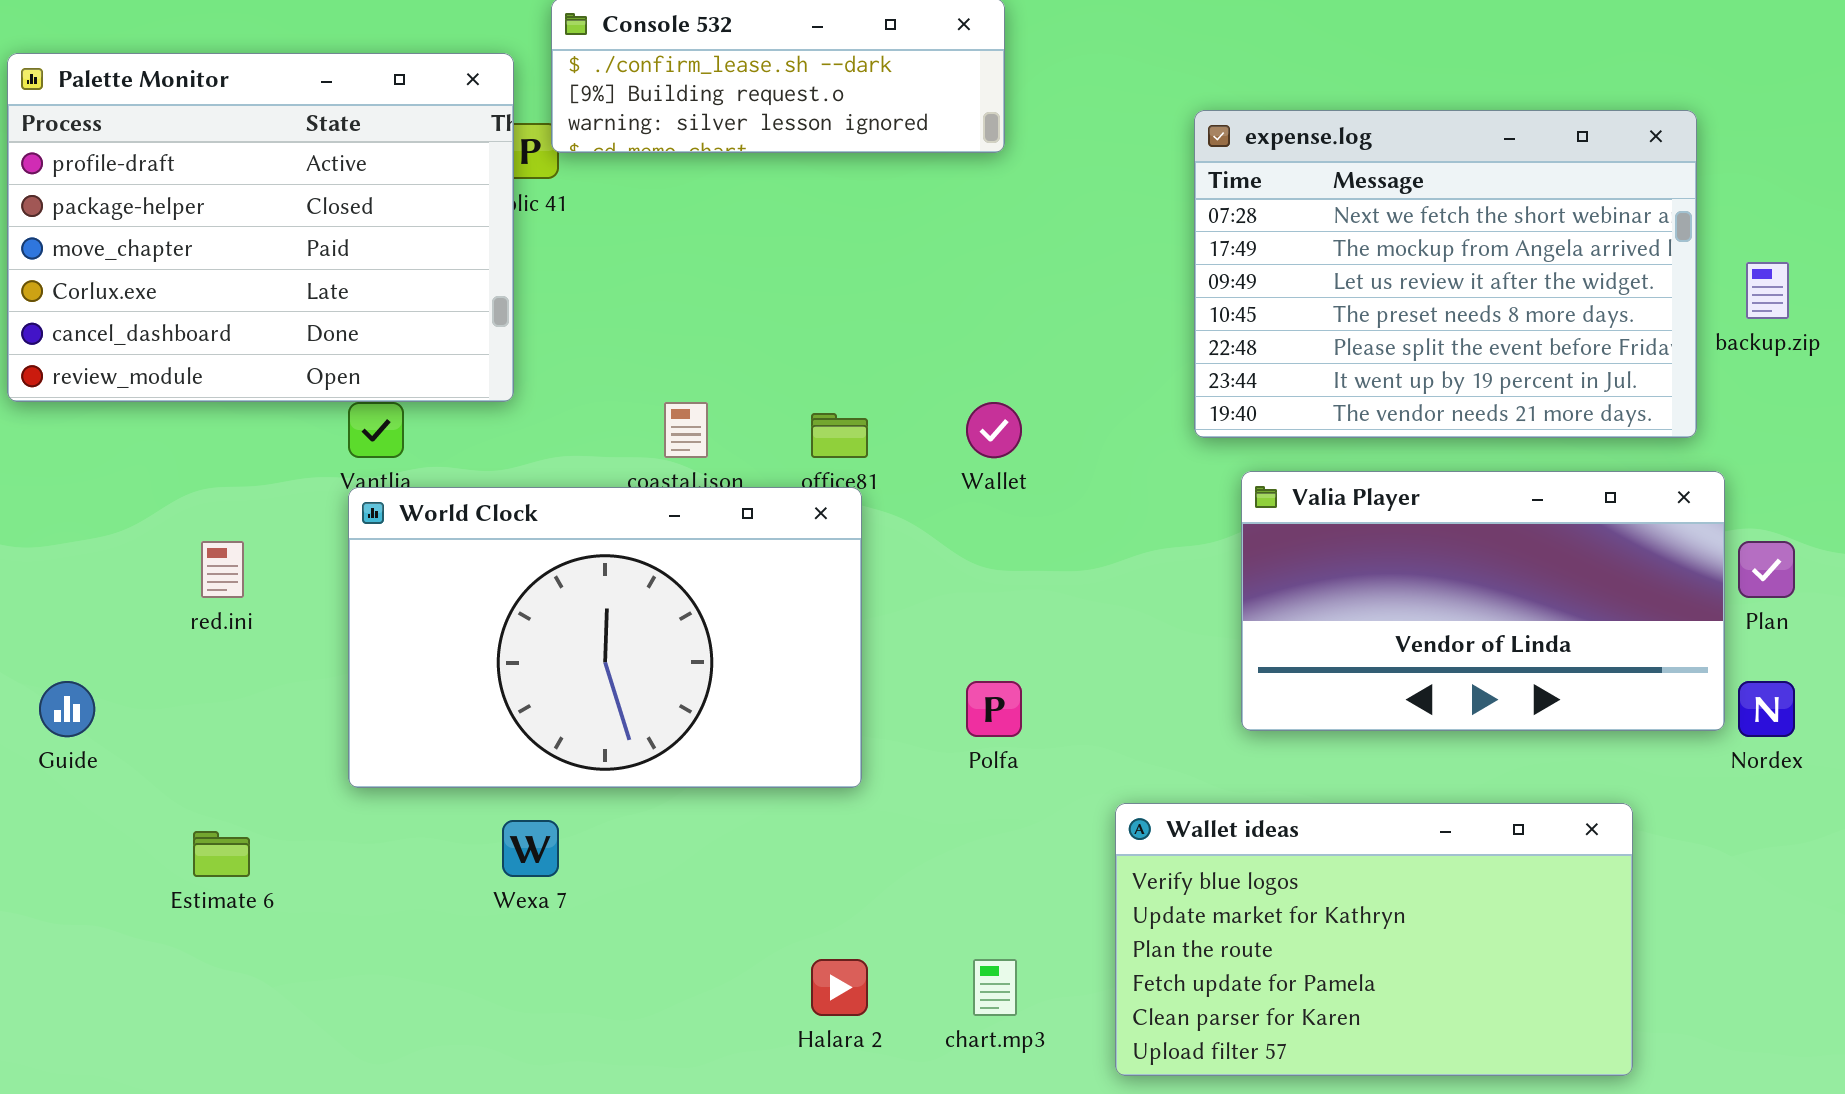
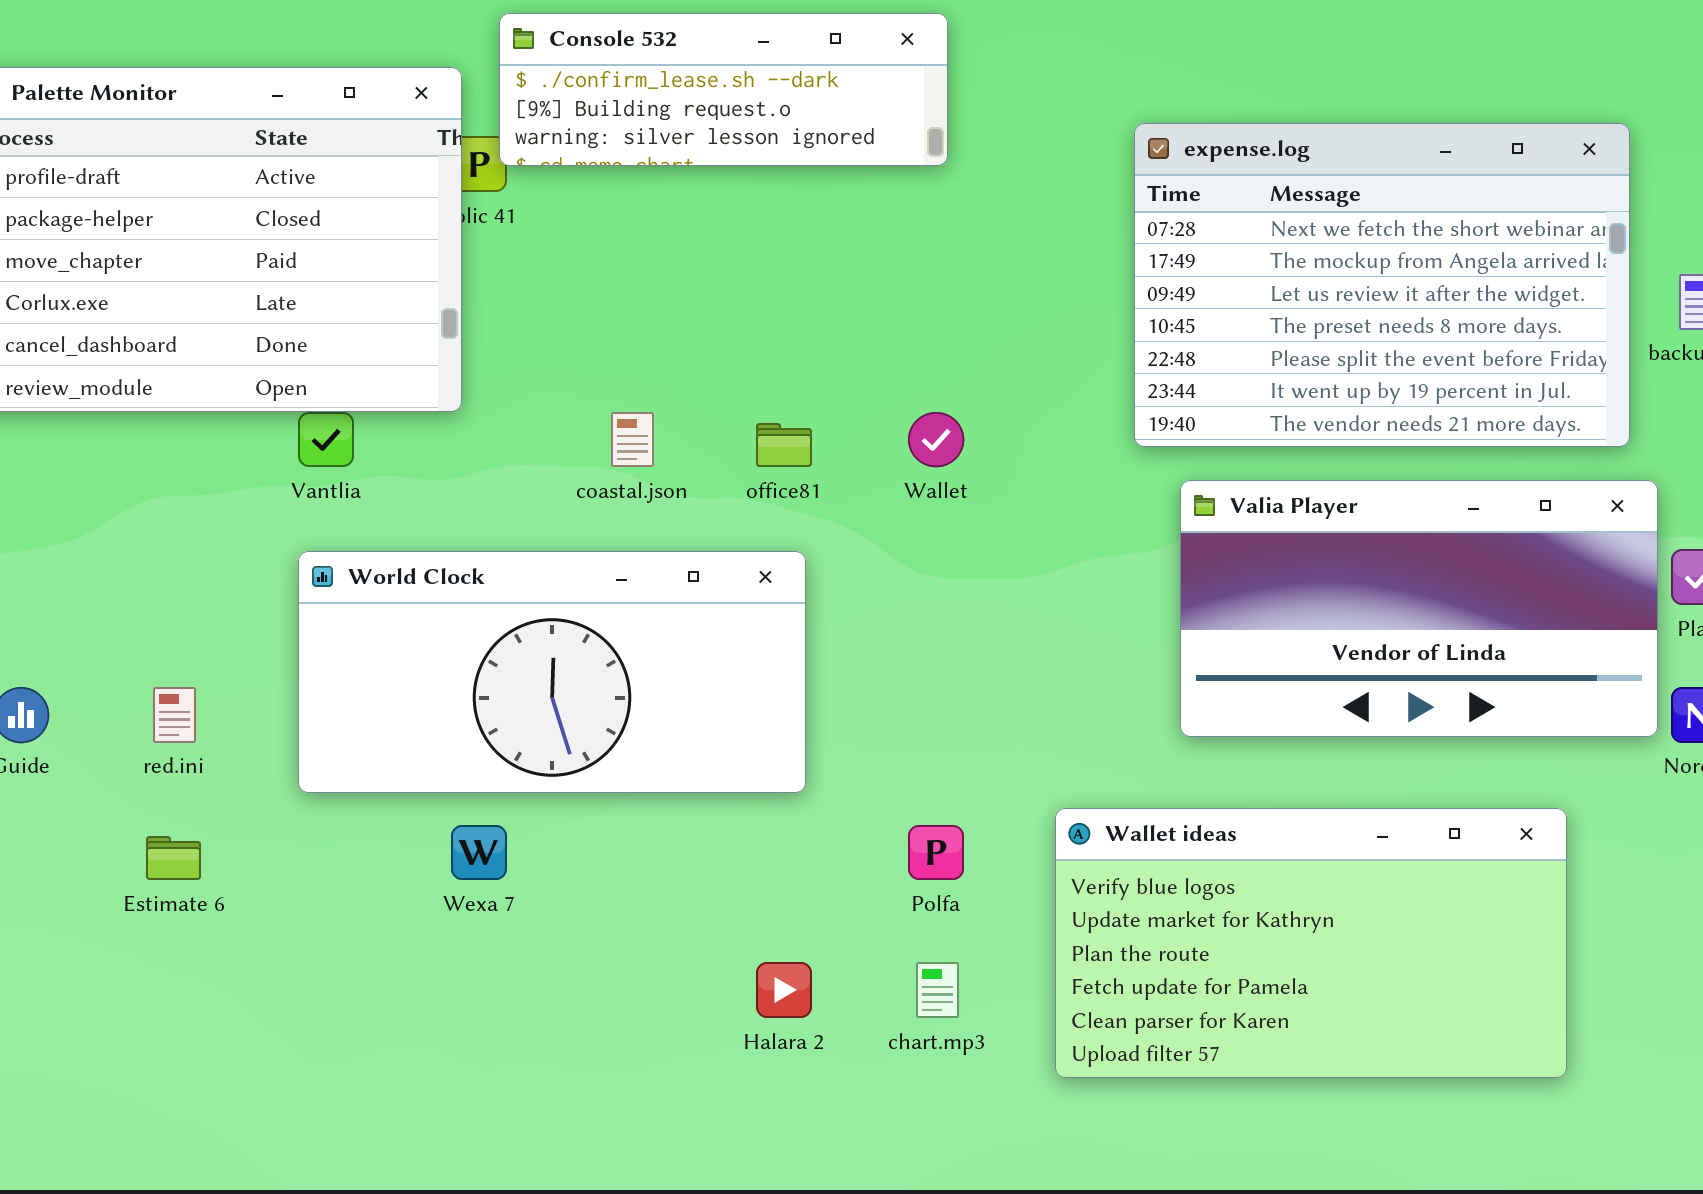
World Clock: [348,487,862,788] -> [298,551,806,793], resized
red.ini: [201,541,244,598] -> [153,687,196,743], moved
Polfa: [966,681,1022,737] -> [908,825,964,880], moved

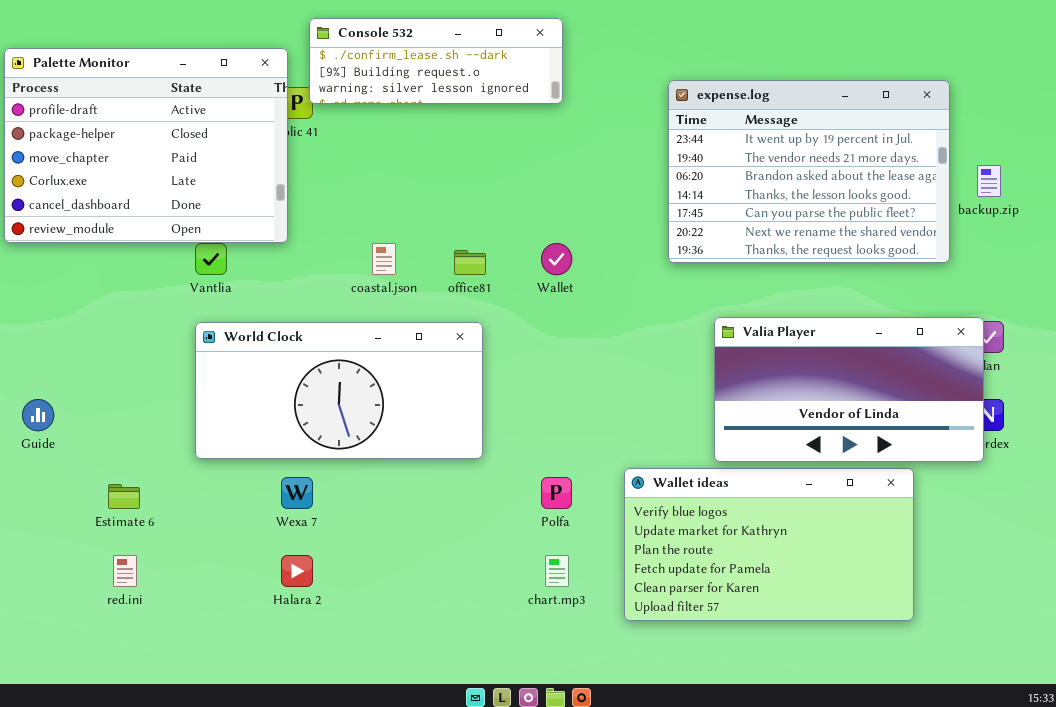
expense.log: [1134,123,1630,447] -> [668,80,950,263], scrolled down 5 rows
Valia Player: [1180,480,1658,737] -> [714,317,984,462], moved
red.ini: [153,687,196,743] -> [113,555,137,587], moved
Halara 2: [756,962,812,1018] -> [281,555,313,587], moved

